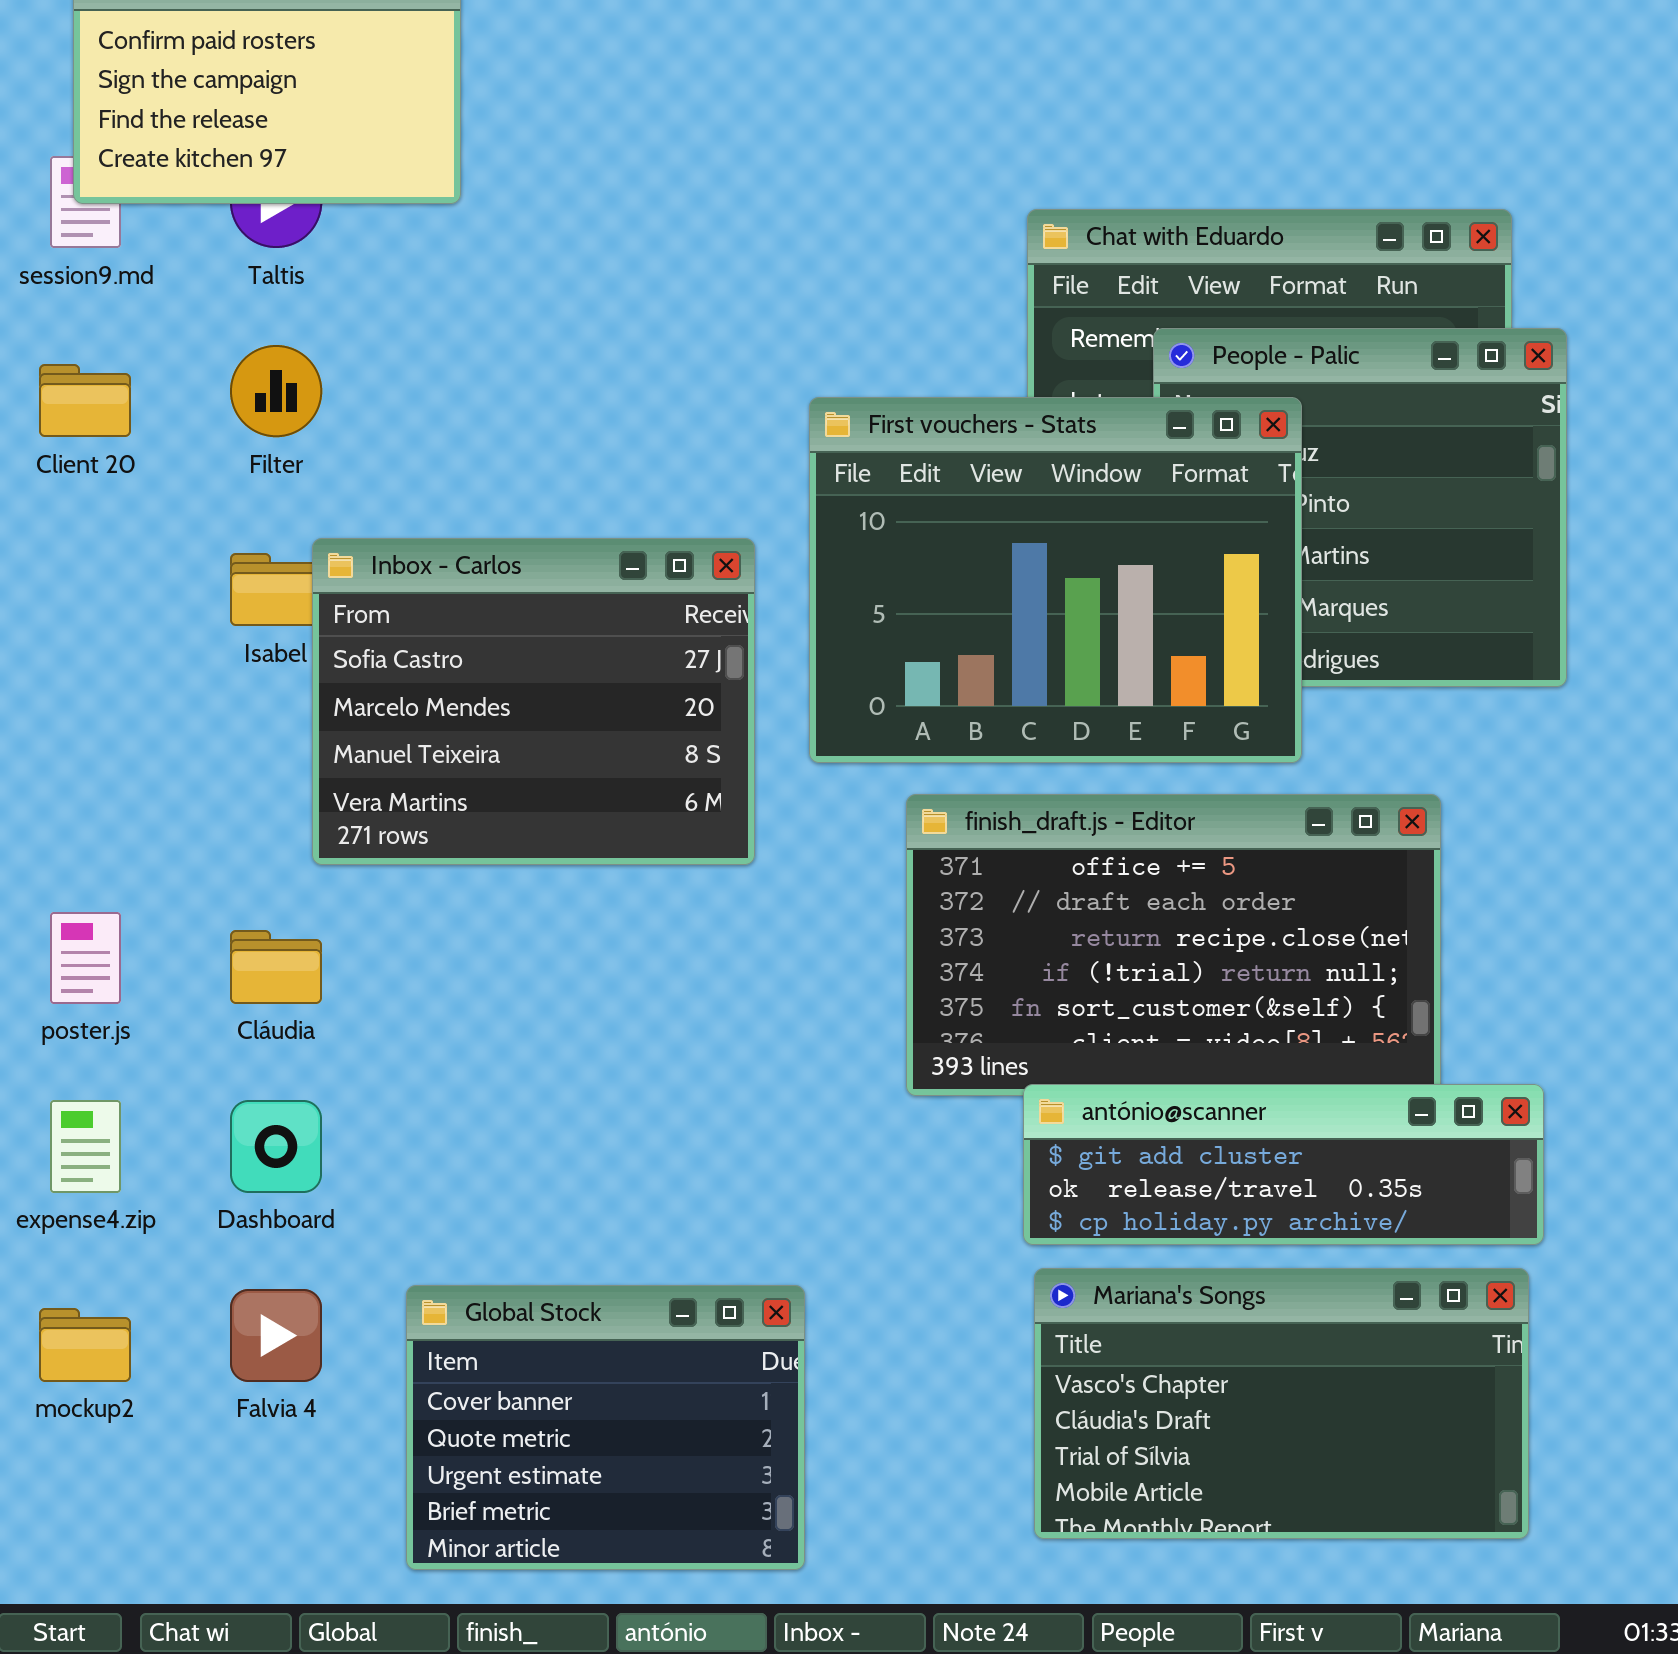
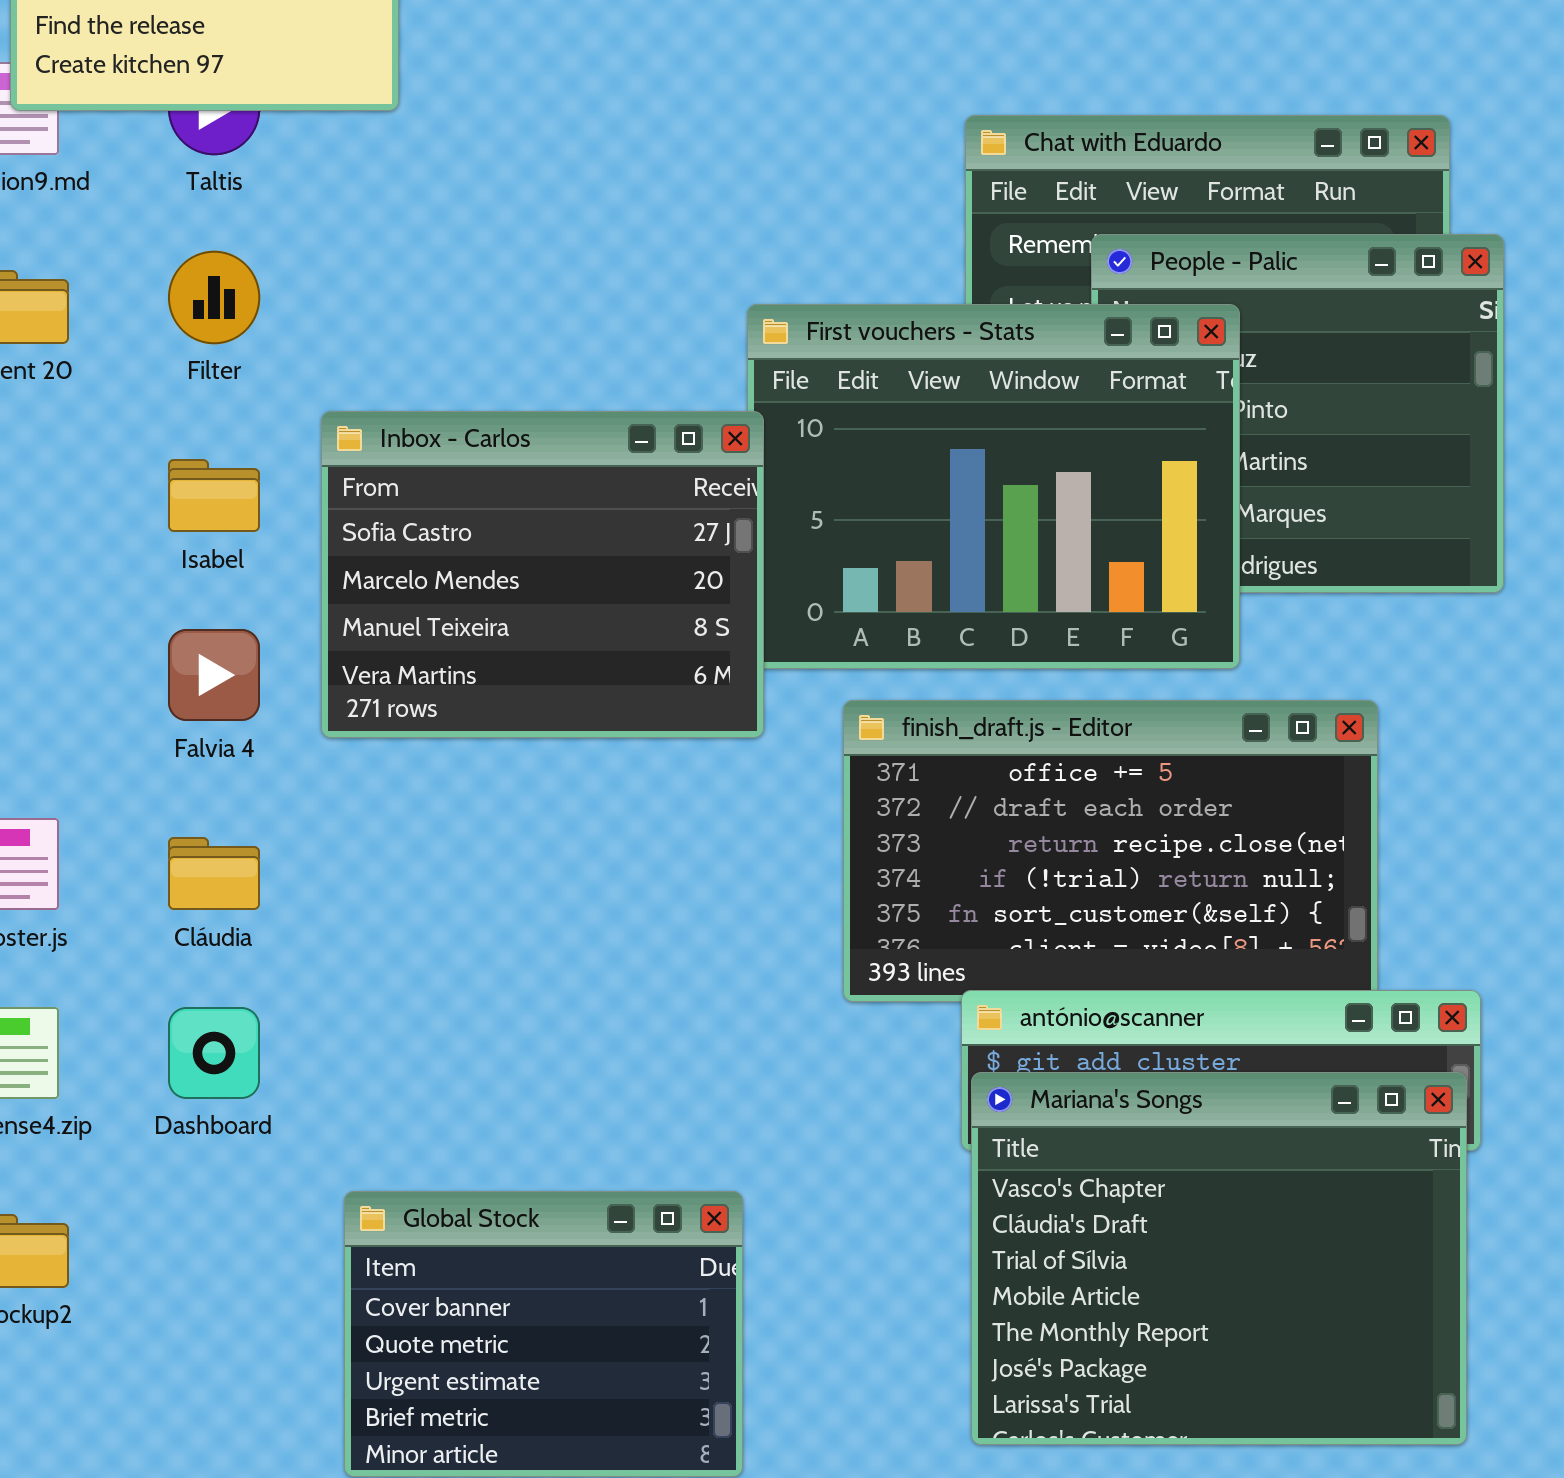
Inbox - Carlos: [312,538,755,865] -> [321,411,764,738], moved
Mariana's Songs: [1034,1268,1529,1539] -> [971,1072,1467,1445], resized
Falvia 4: [230,1289,322,1382] -> [168,629,260,721], moved

